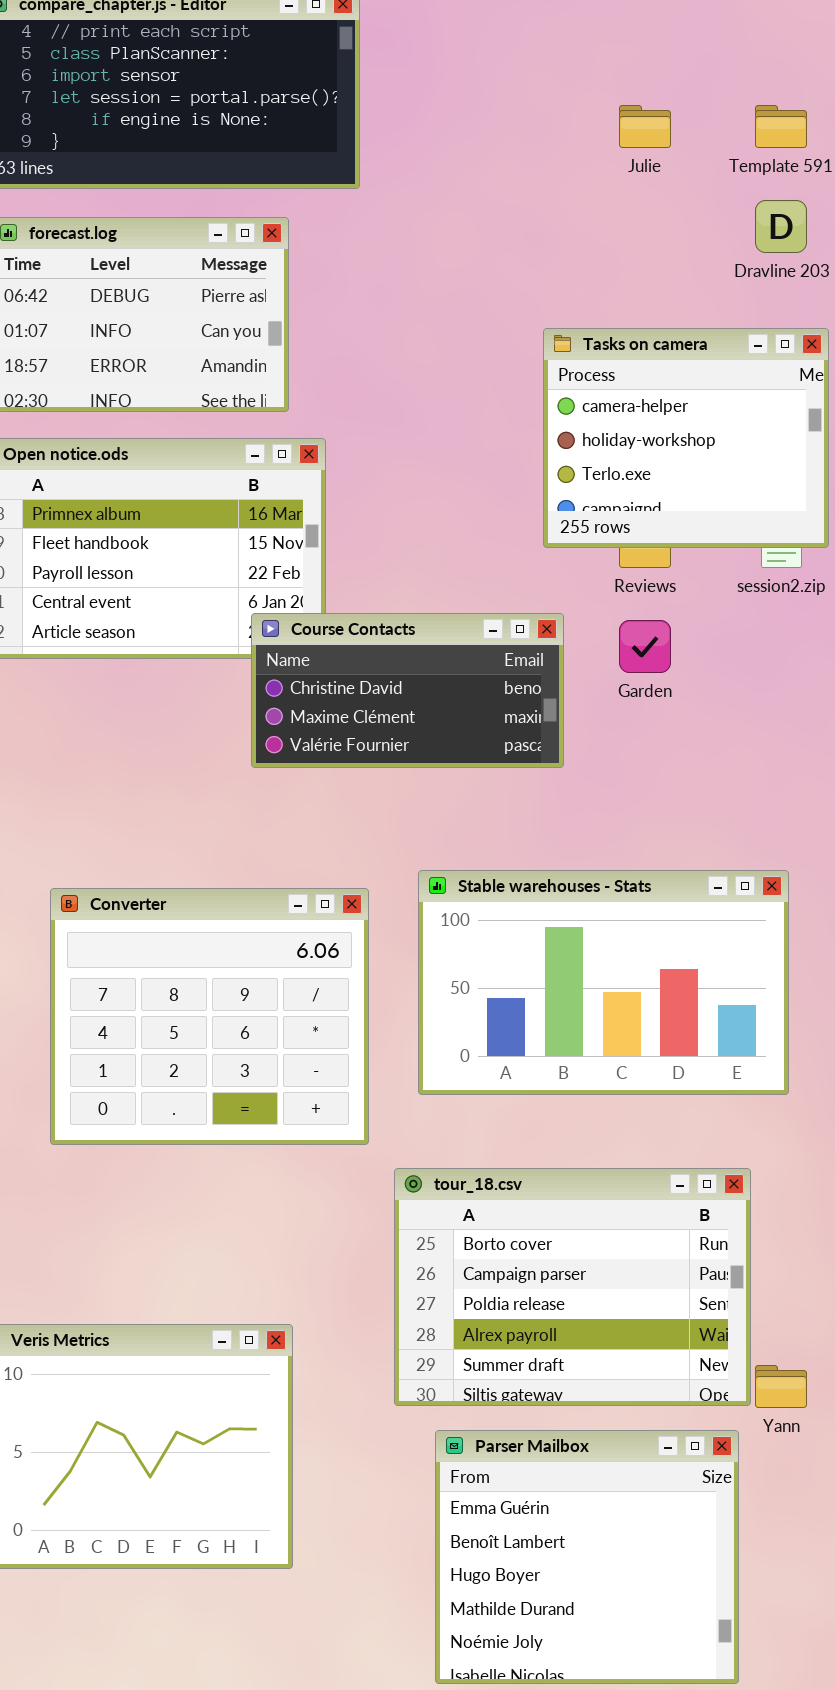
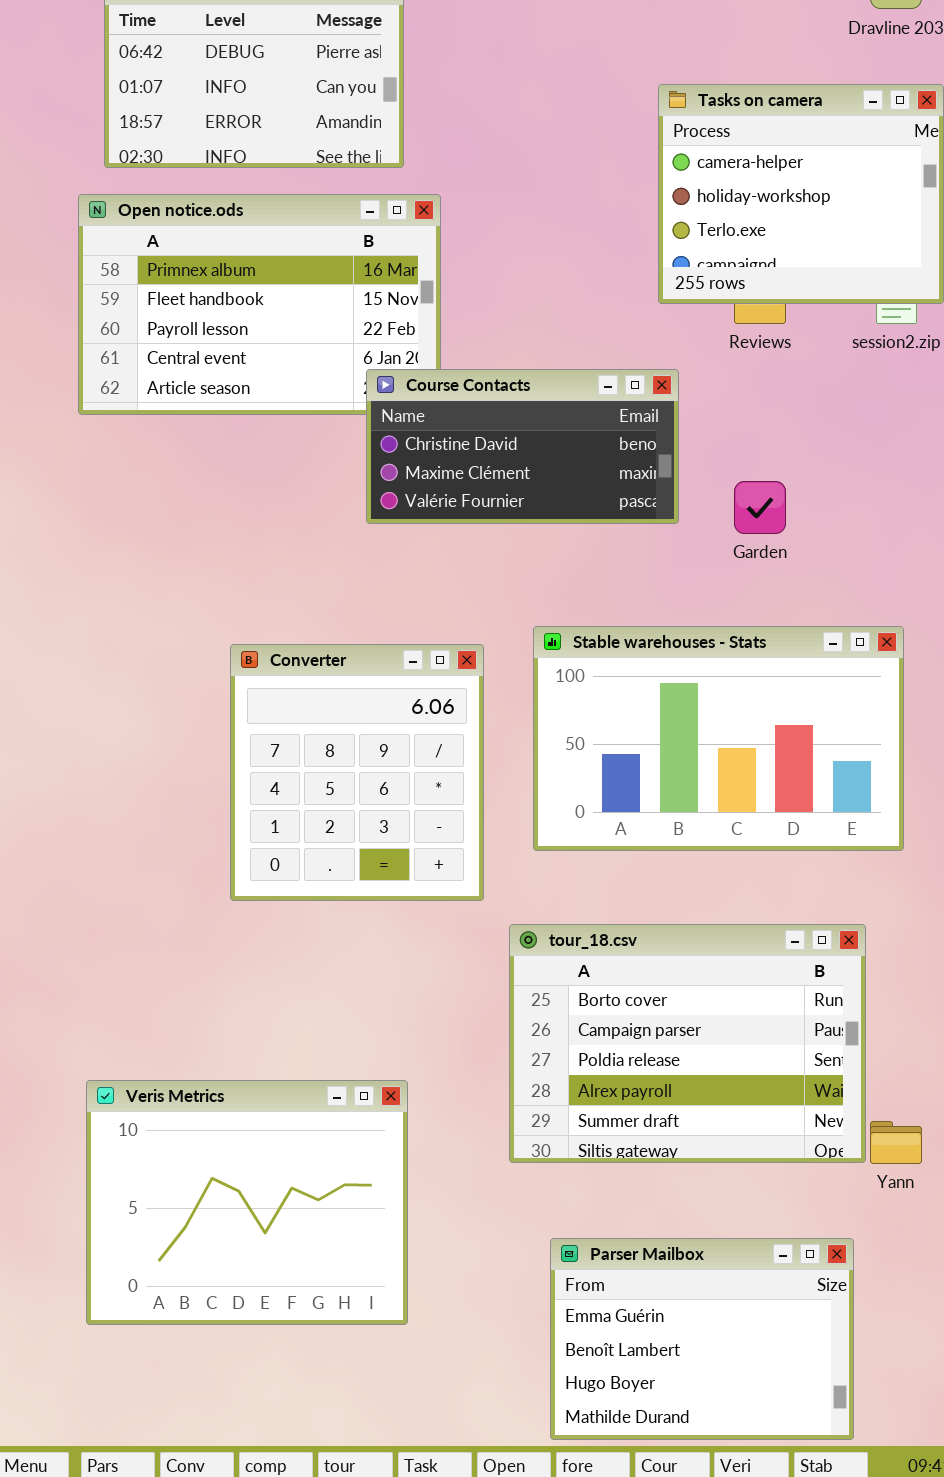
Garden: [619,620,671,673] -> [734,481,786,534], moved
Converter: [50,888,369,1145] -> [230,644,484,901], resized
Parser Mailbox: [435,1430,739,1684] -> [550,1238,854,1440], resized

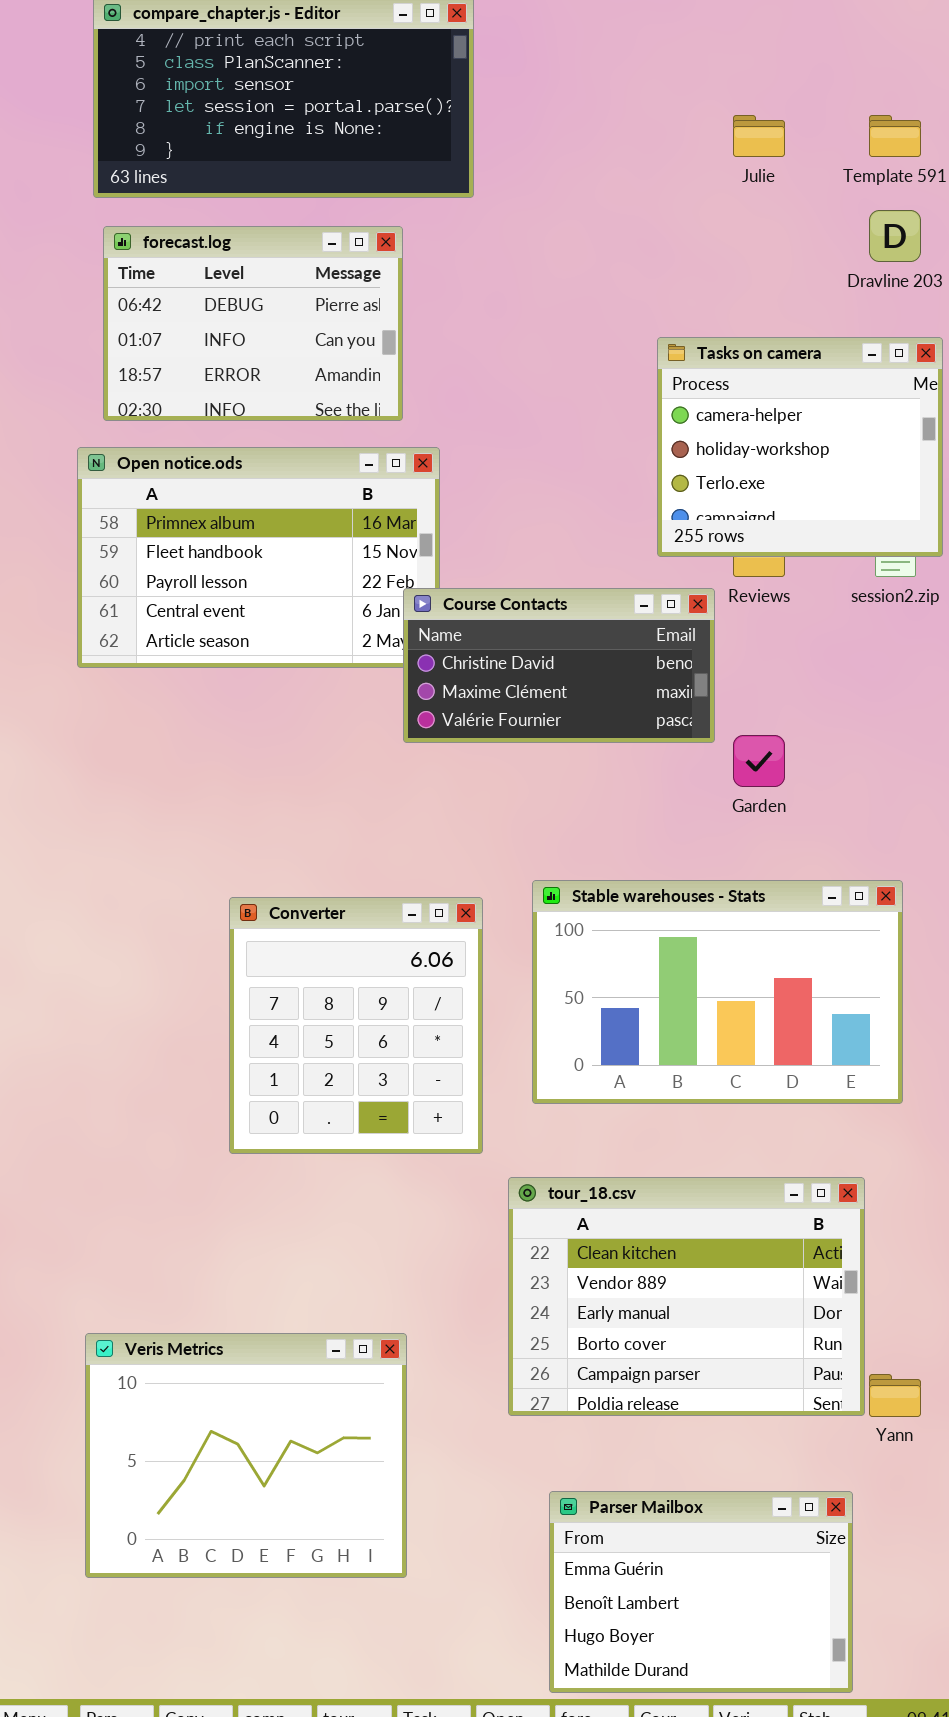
Course Contacts: [366,369,679,524] -> [403,588,715,743], moved
tour_18.csv: [509,924,866,1163] -> [508,1177,865,1416], scrolled up 3 rows

